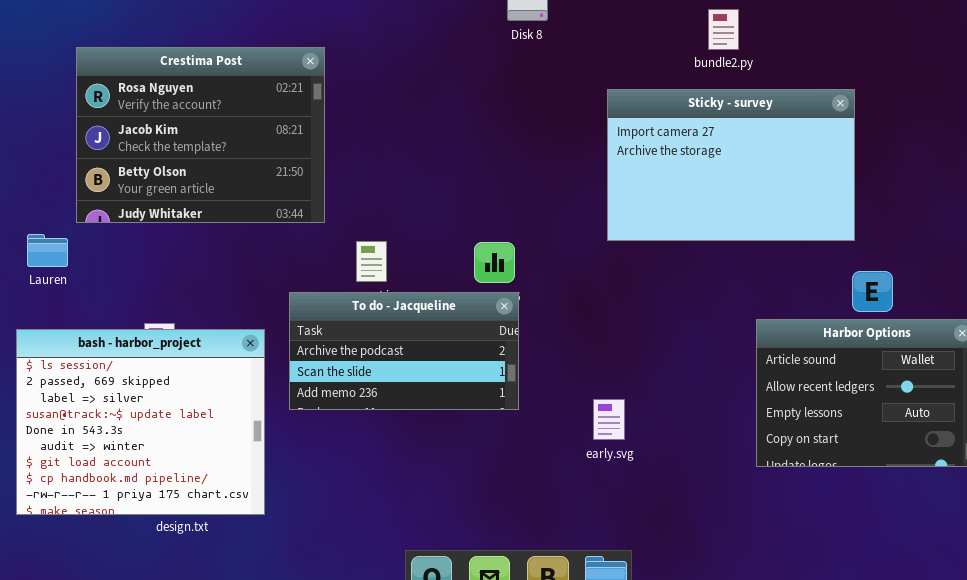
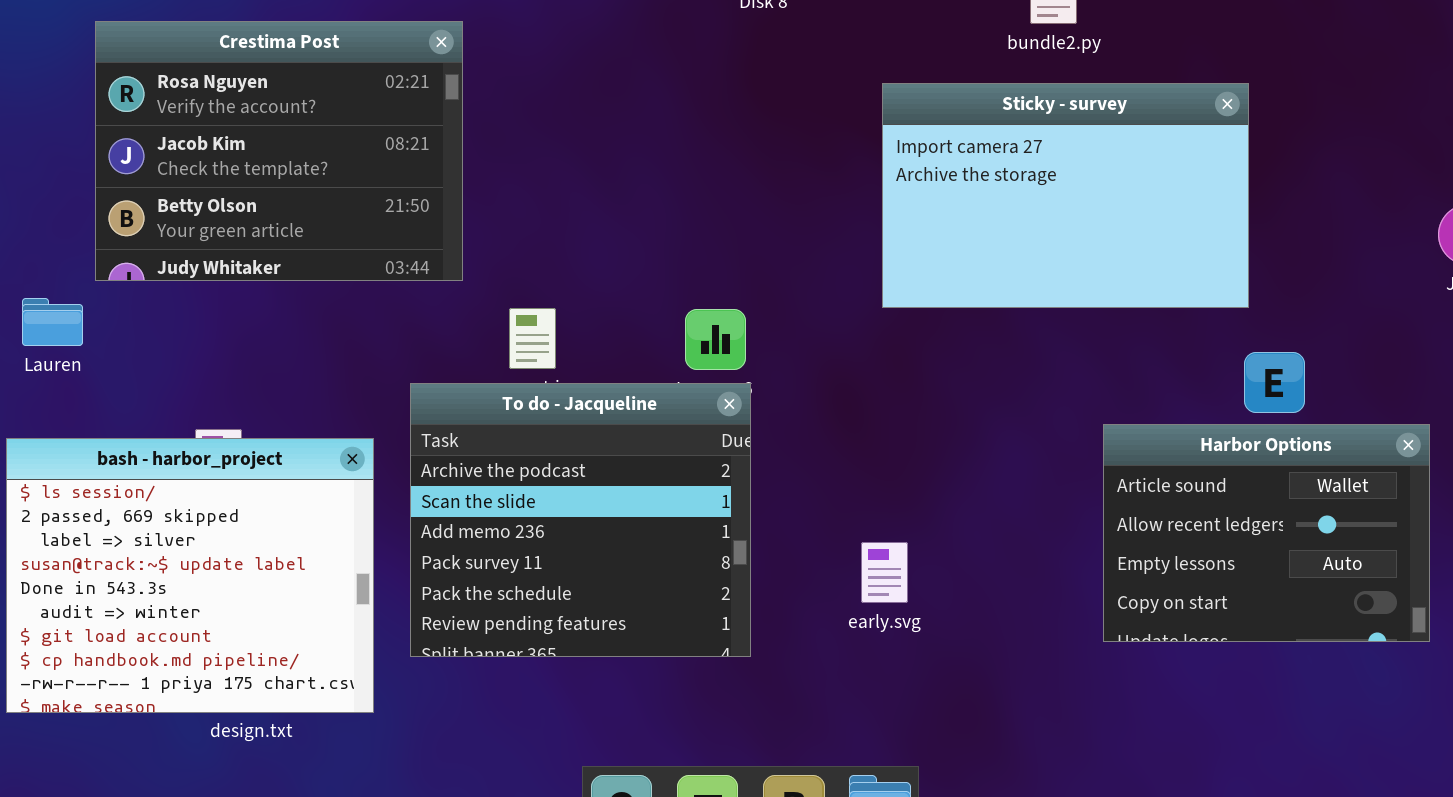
To do - Jacqueline: [289,292,519,410] -> [410,383,751,657], resized

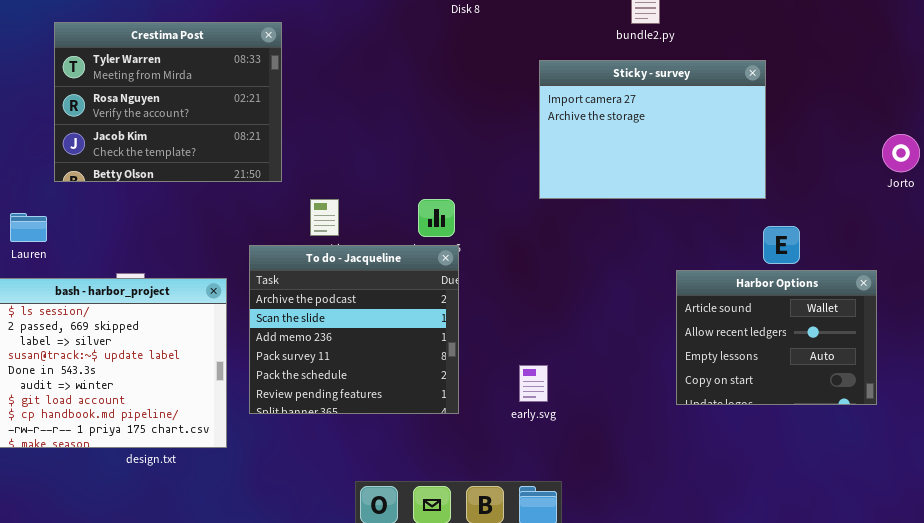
Crestima Post: [95,21,463,281] -> [54,22,282,182], scrolled up 1 row
Lauren: [22,298,83,346] -> [10,213,47,242], moved
early.svg: [861,542,908,603] -> [519,365,548,402], moved

